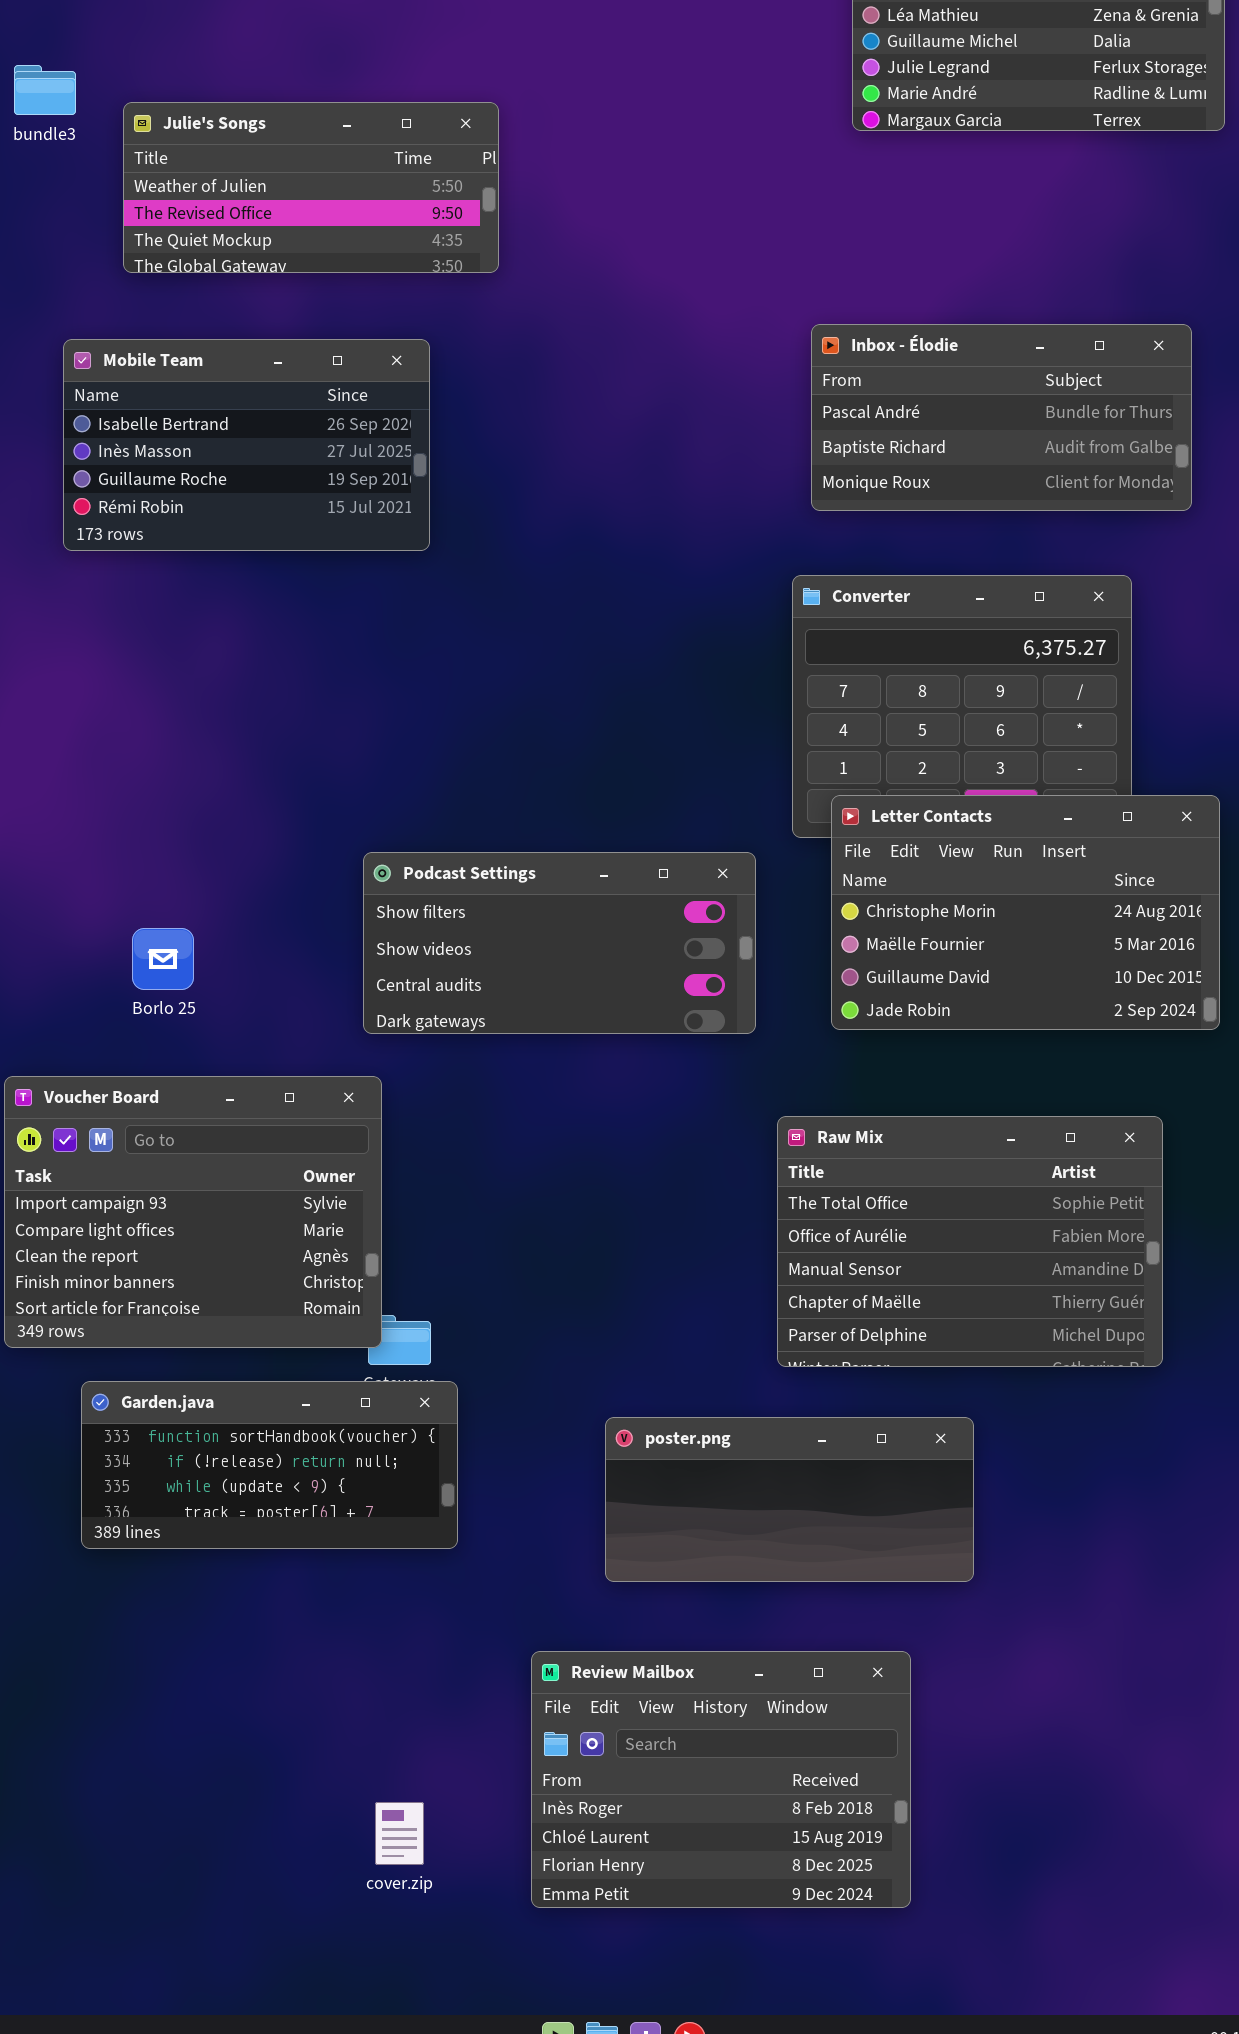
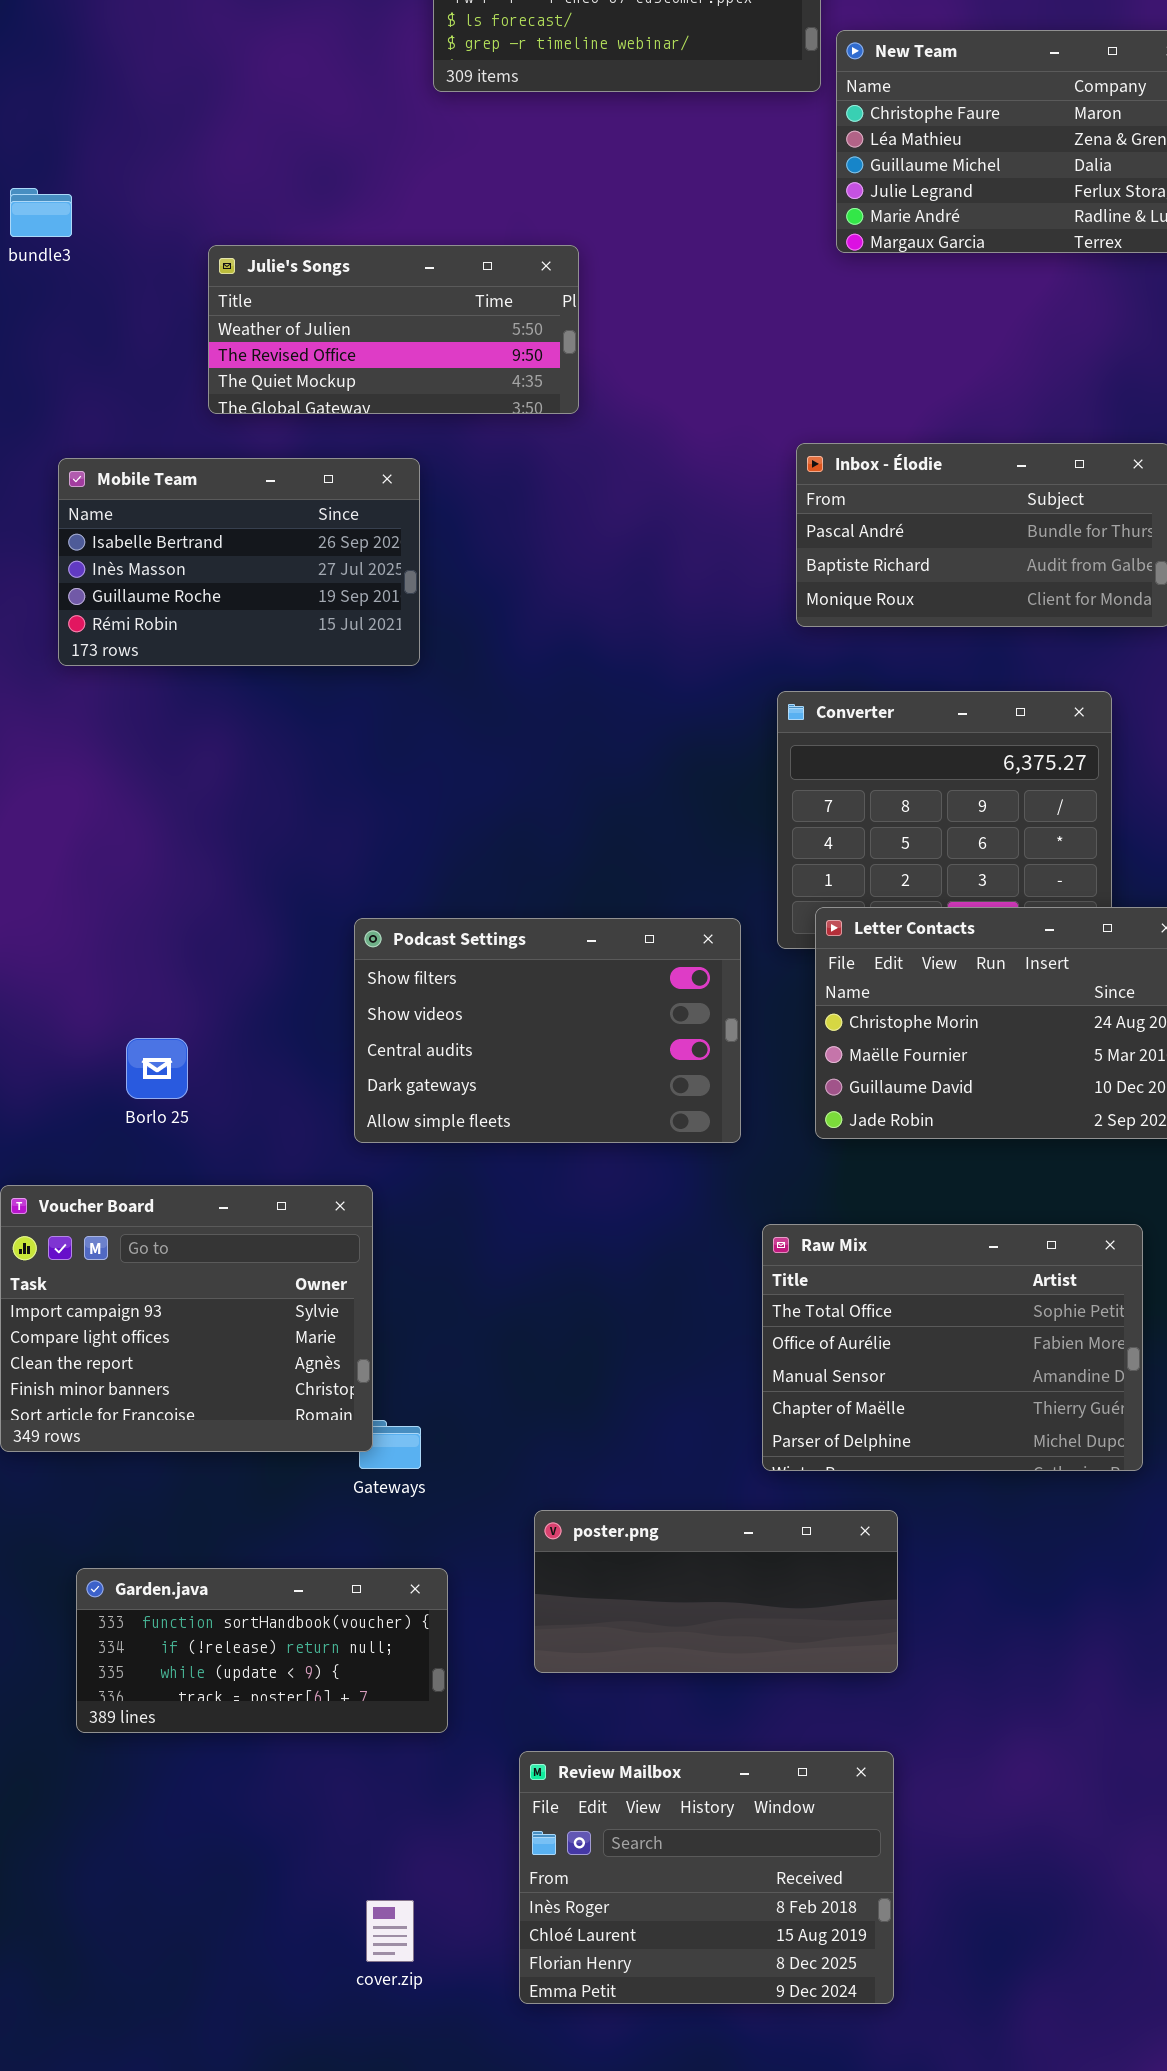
Julie's Songs: [123,102,499,273] -> [208,245,579,414], moved
Podcast Settings: [363,852,756,1034] -> [354,918,741,1143], resized
Garden.java: [81,1381,458,1549] -> [76,1568,448,1733], moved
poster.png: [605,1417,974,1582] -> [534,1510,898,1673], moved

